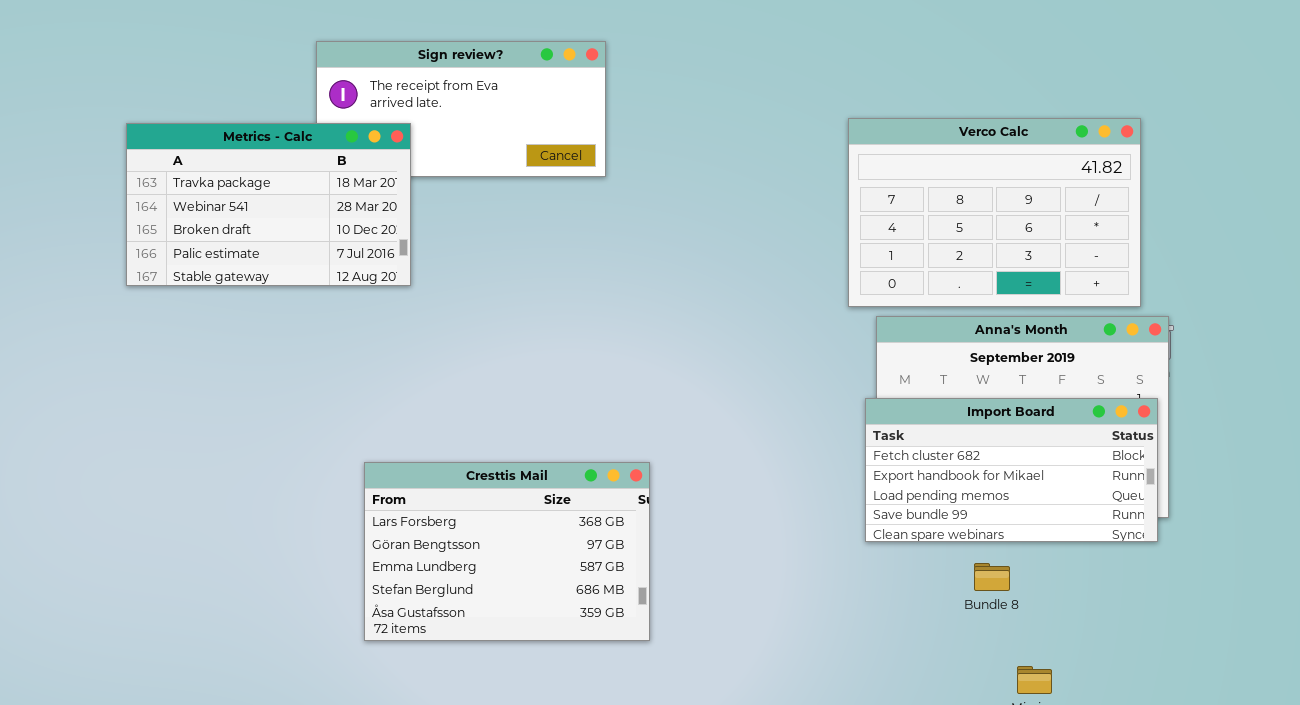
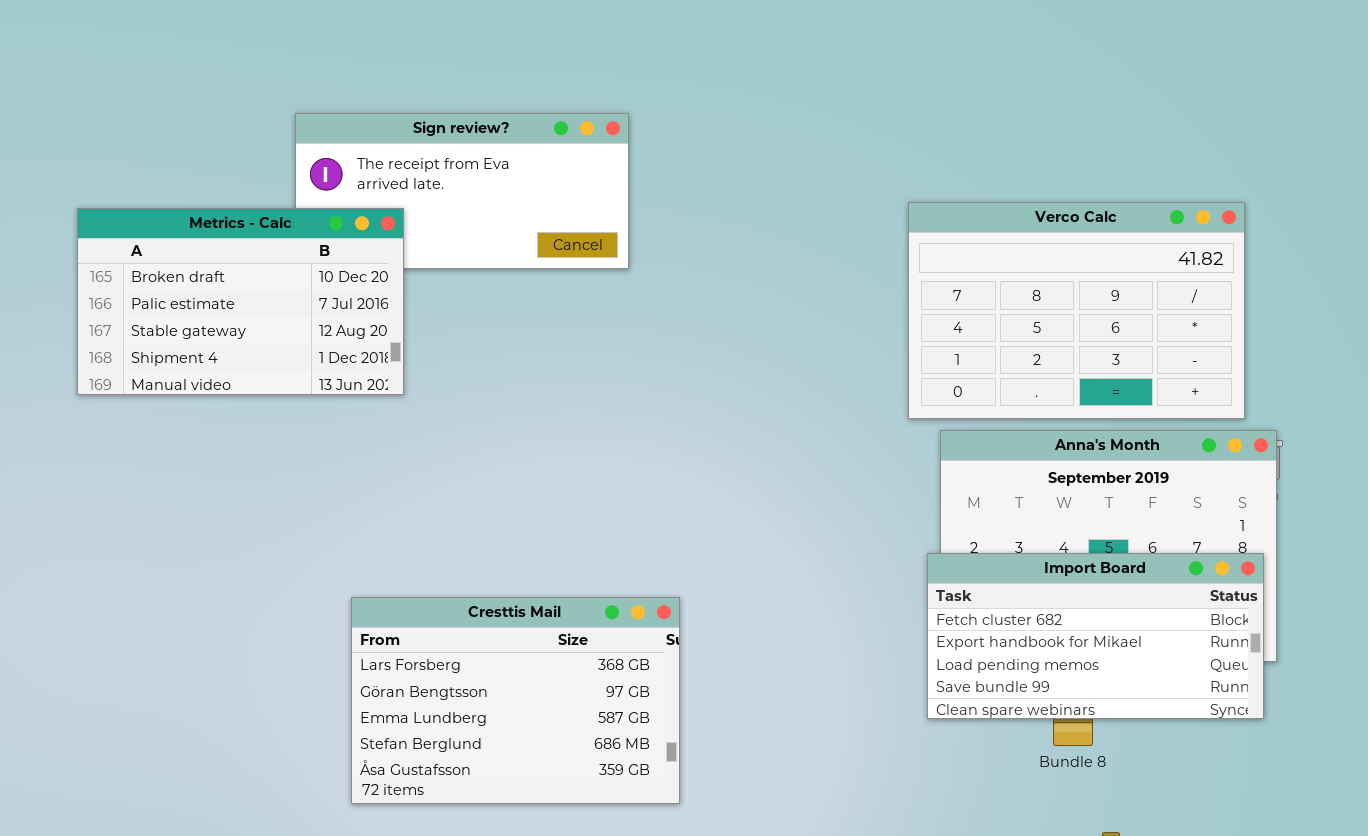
Metrics - Calc: [126,123,411,286] -> [77,208,404,395], scrolled down 2 rows
Import Board: [865,398,1158,542] -> [927,553,1264,719], moved

